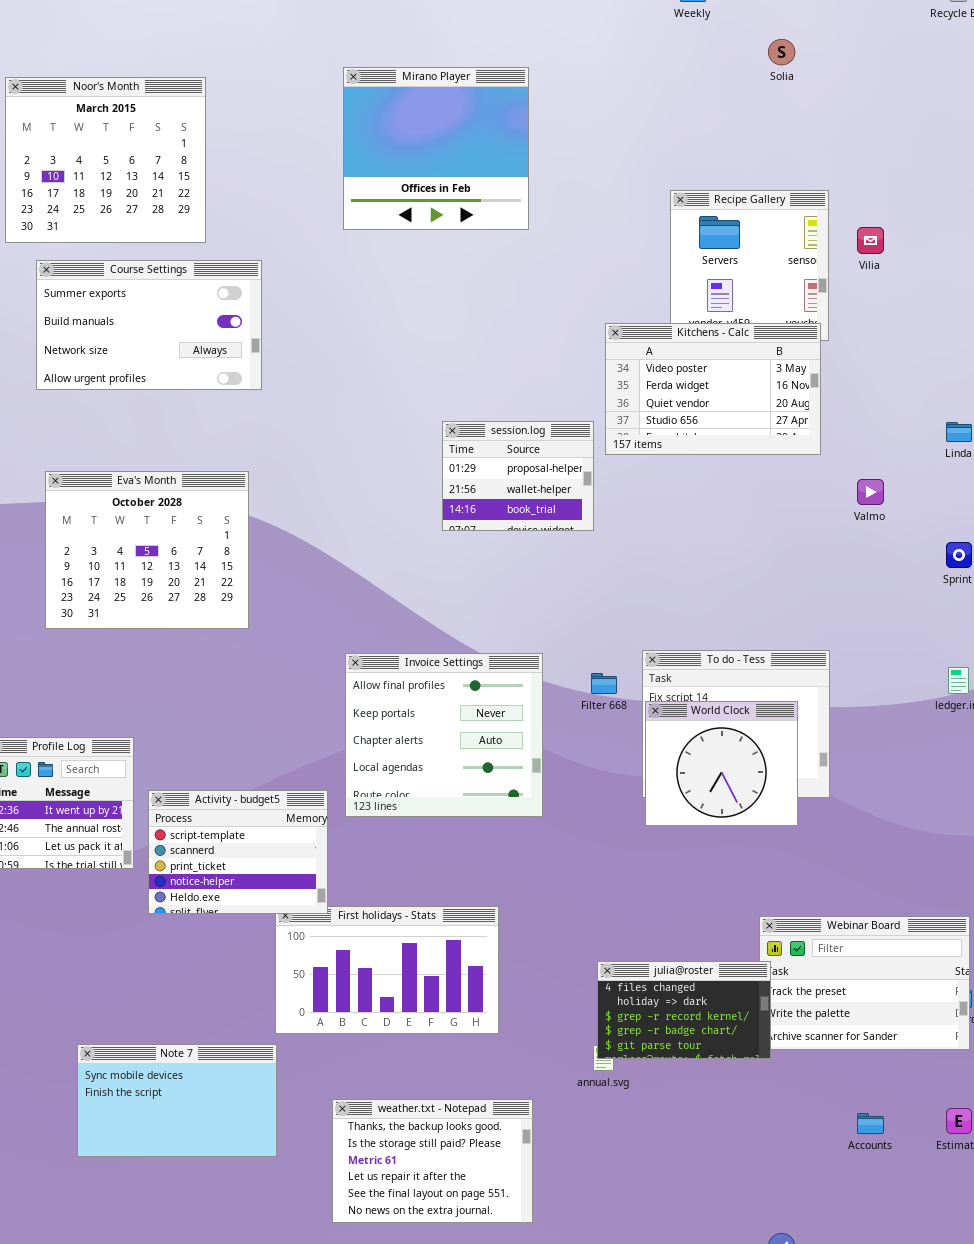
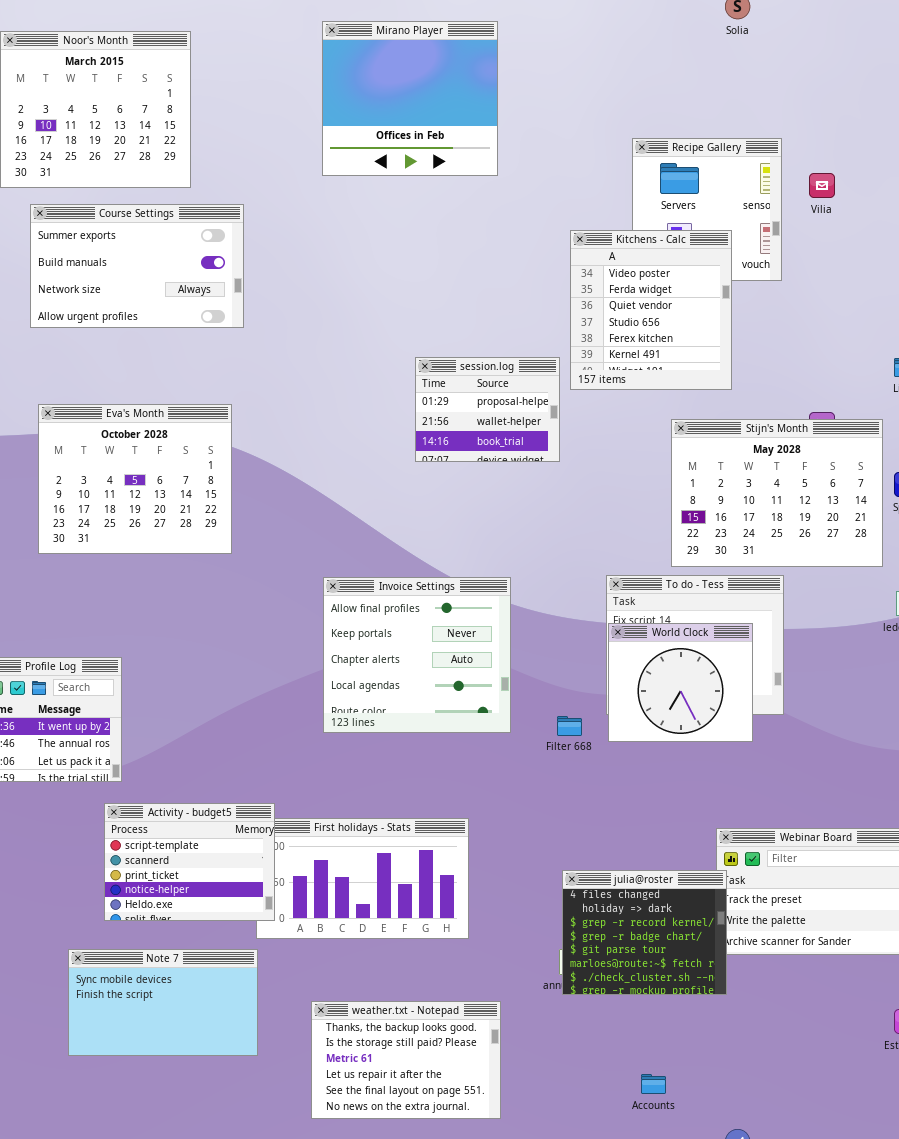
Kitchens - Calc: [605,323,821,455] -> [570,230,732,390], resized
Stijn's Month: none -> [671,419,883,567], opened
Filter 668: [591,673,617,694] -> [557,716,582,736], moved
Activity - budget5: [148,790,328,914] -> [104,803,275,921], moved
julia@roster: [597,961,771,1059] -> [562,870,727,995], resized
Accounts: [857,1113,884,1134] -> [641,1074,666,1094], moved

